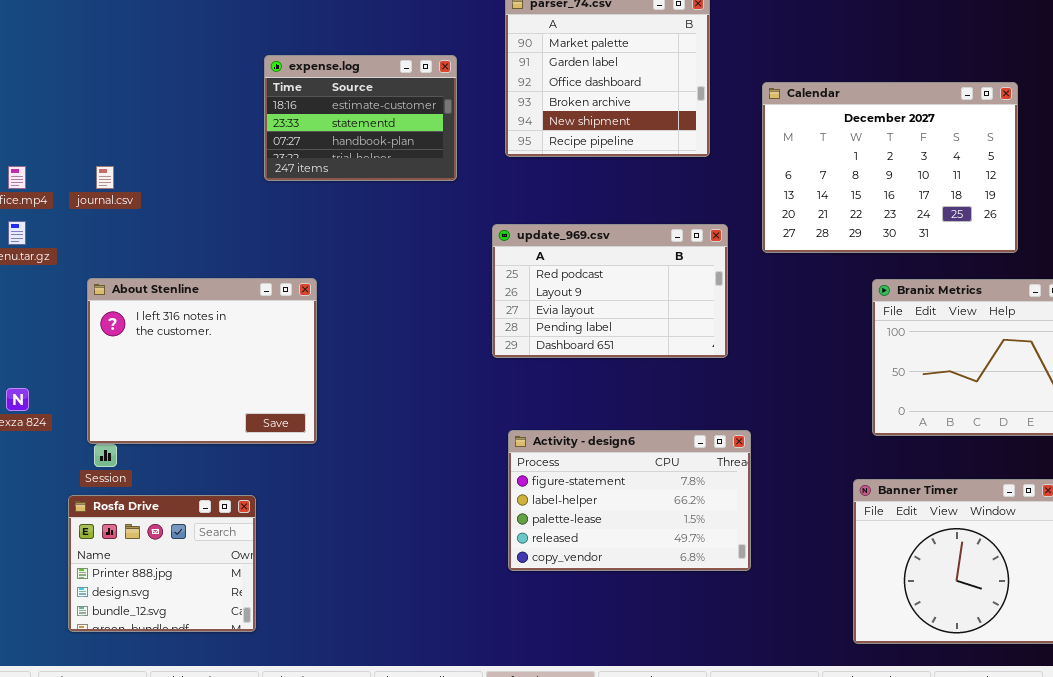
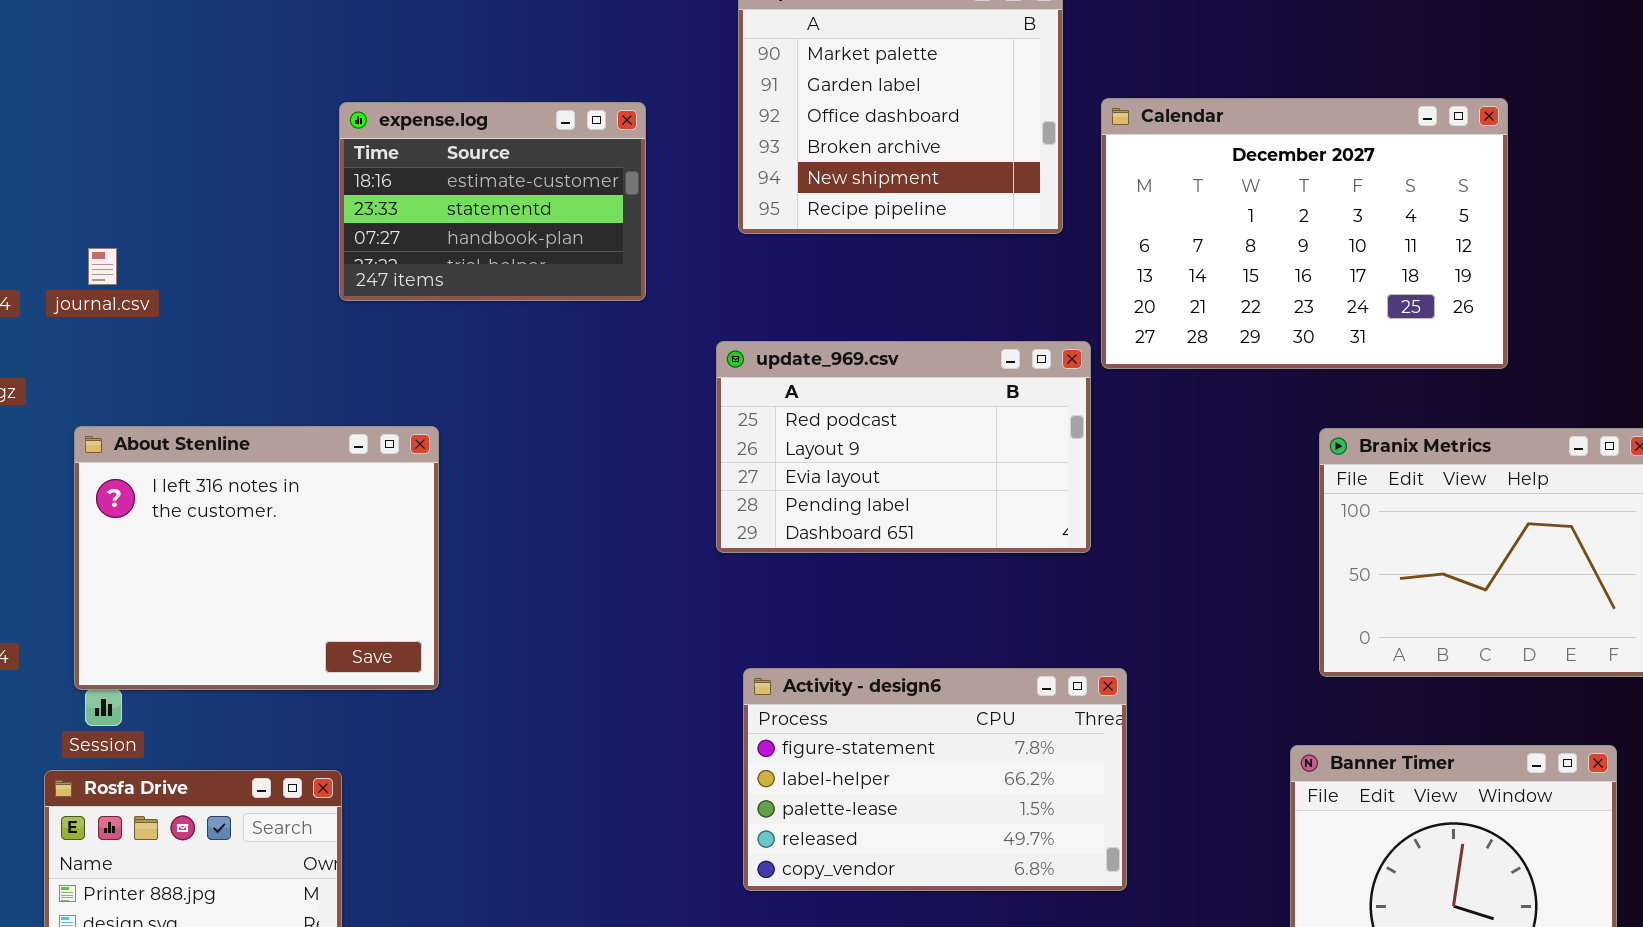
expense.log: [264,55,457,181] -> [339,102,646,301], moved
Calendar: [762,82,1018,253] -> [1101,98,1508,369], moved

